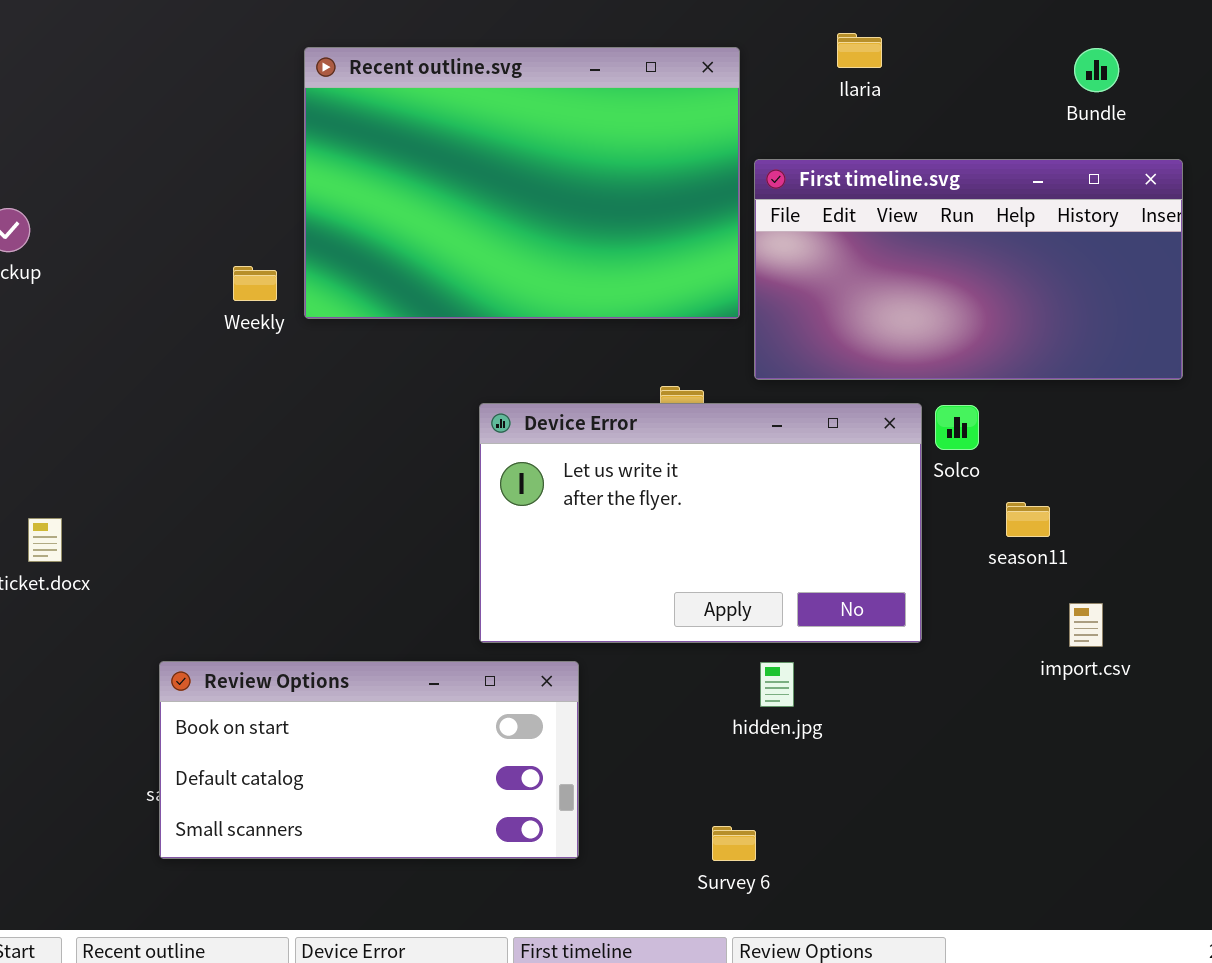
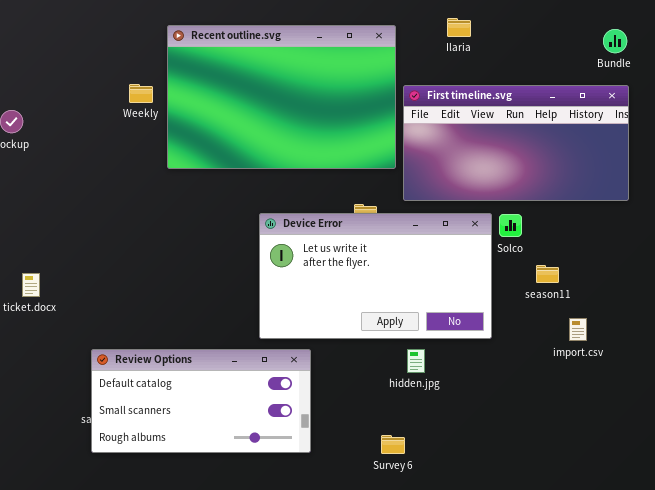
Bundle: [1074,48,1119,92] -> [603,29,627,53], moved
Weekly: [233,266,277,301] -> [129,84,153,103], moved
Review Options: [159,661,579,859] -> [91,349,311,453], scrolled down 1 row

